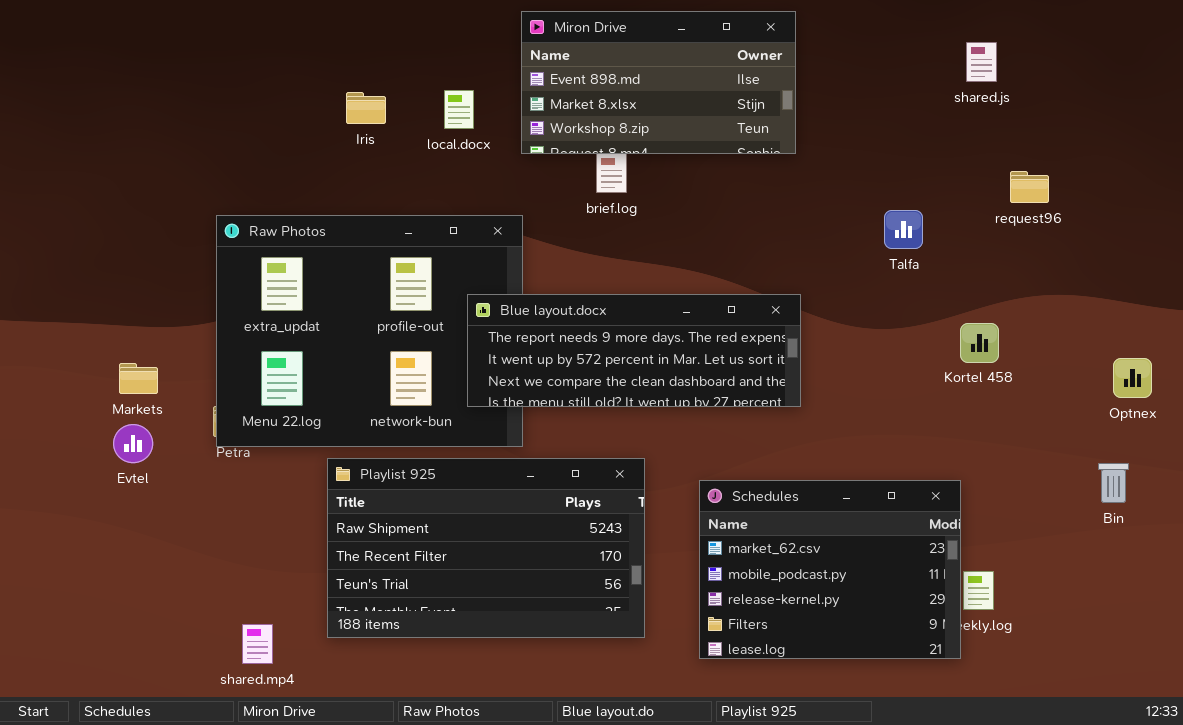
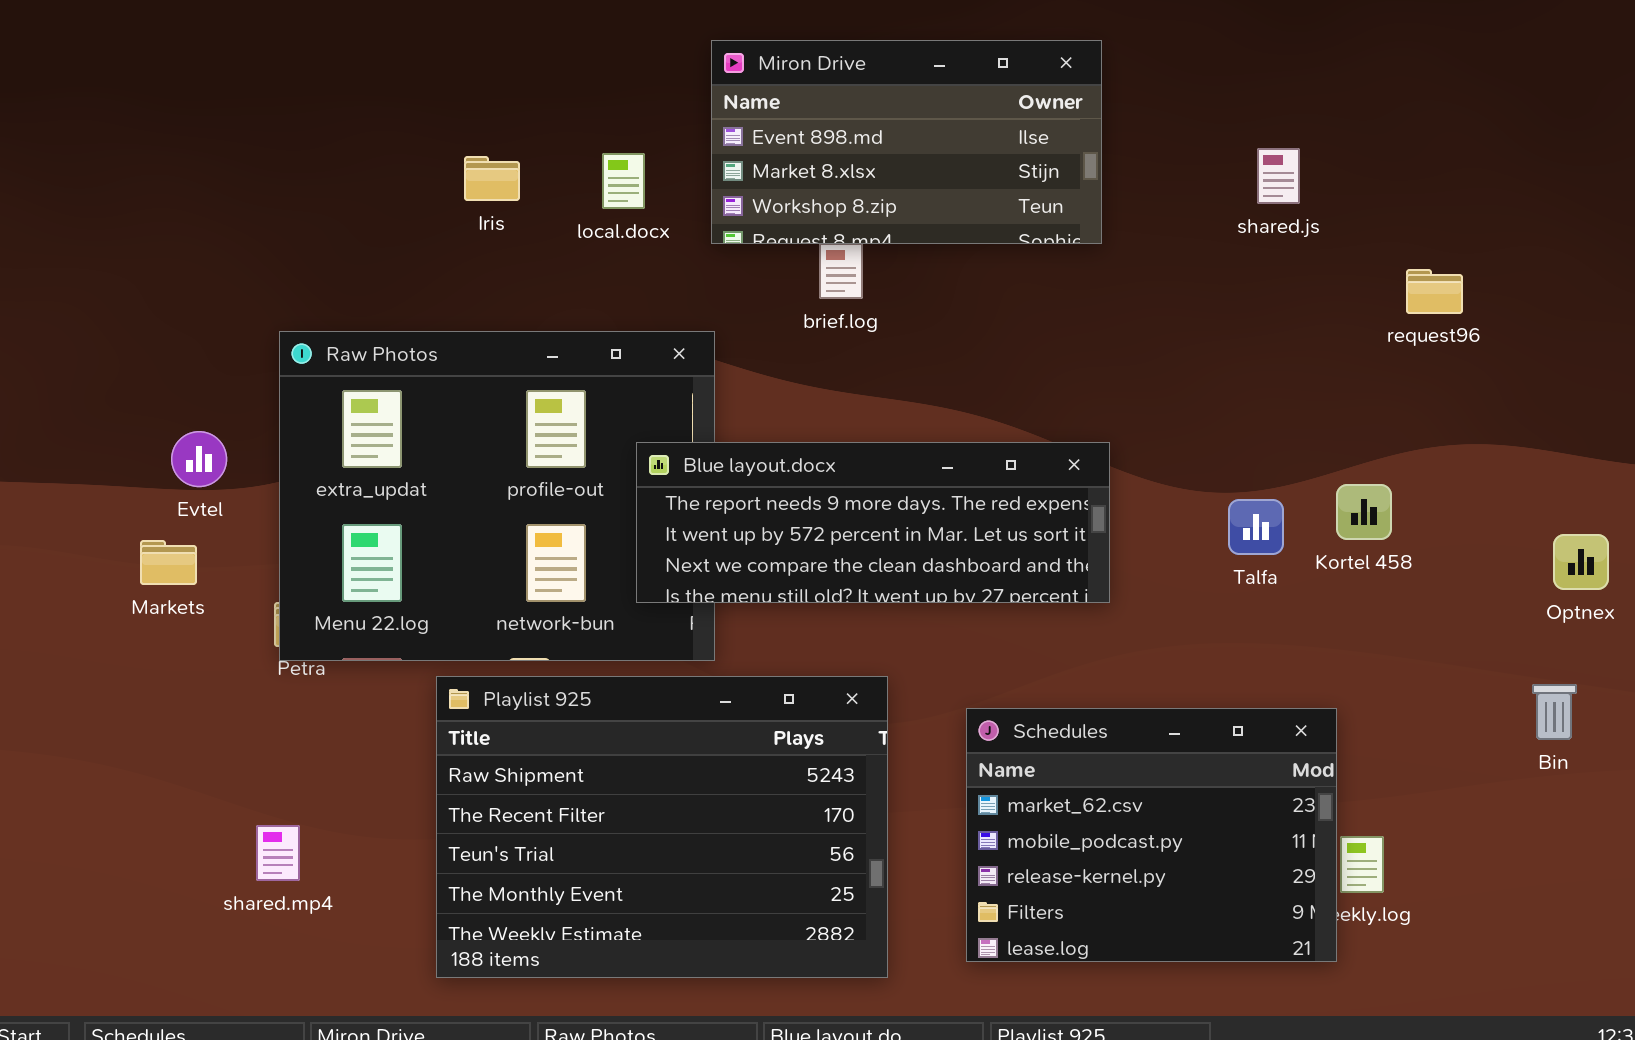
shared.js: [966,42,997,82] -> [1257,148,1300,204], moved
Talfa: [884,210,923,249] -> [1228,499,1284,555], moved
Evtel: [113,424,153,463] -> [171,431,227,487], moved
Playlist 925: [327,458,645,638] -> [436,676,888,978], resized
shared.mp4: [242,624,273,664] -> [256,825,300,881], moved

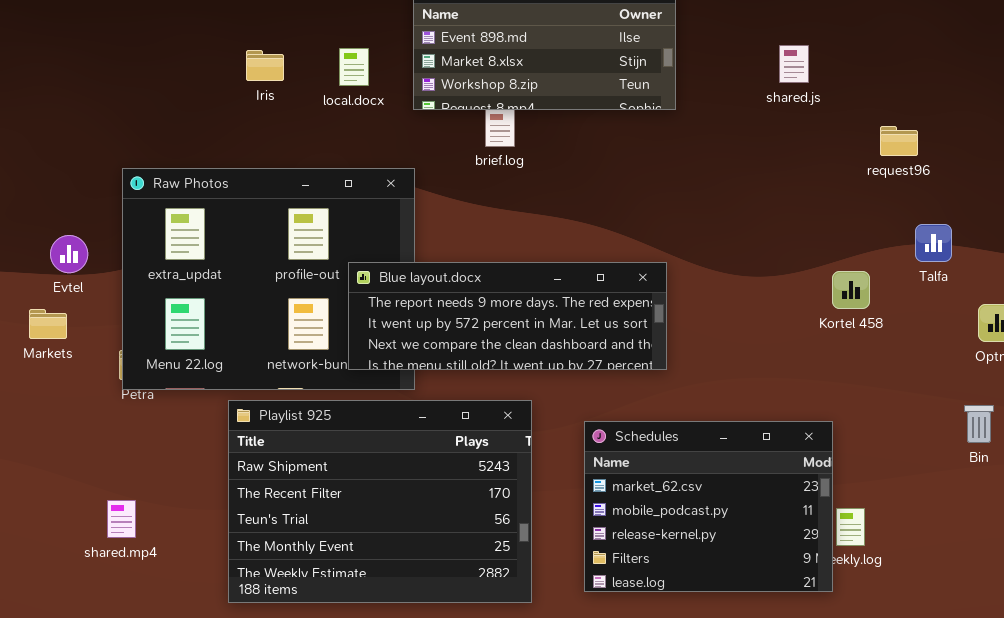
Blue layout.docx: [636,442,1110,603] -> [348,262,667,370], moved
Talfa: [1228,499,1284,555] -> [915,224,952,262], moved

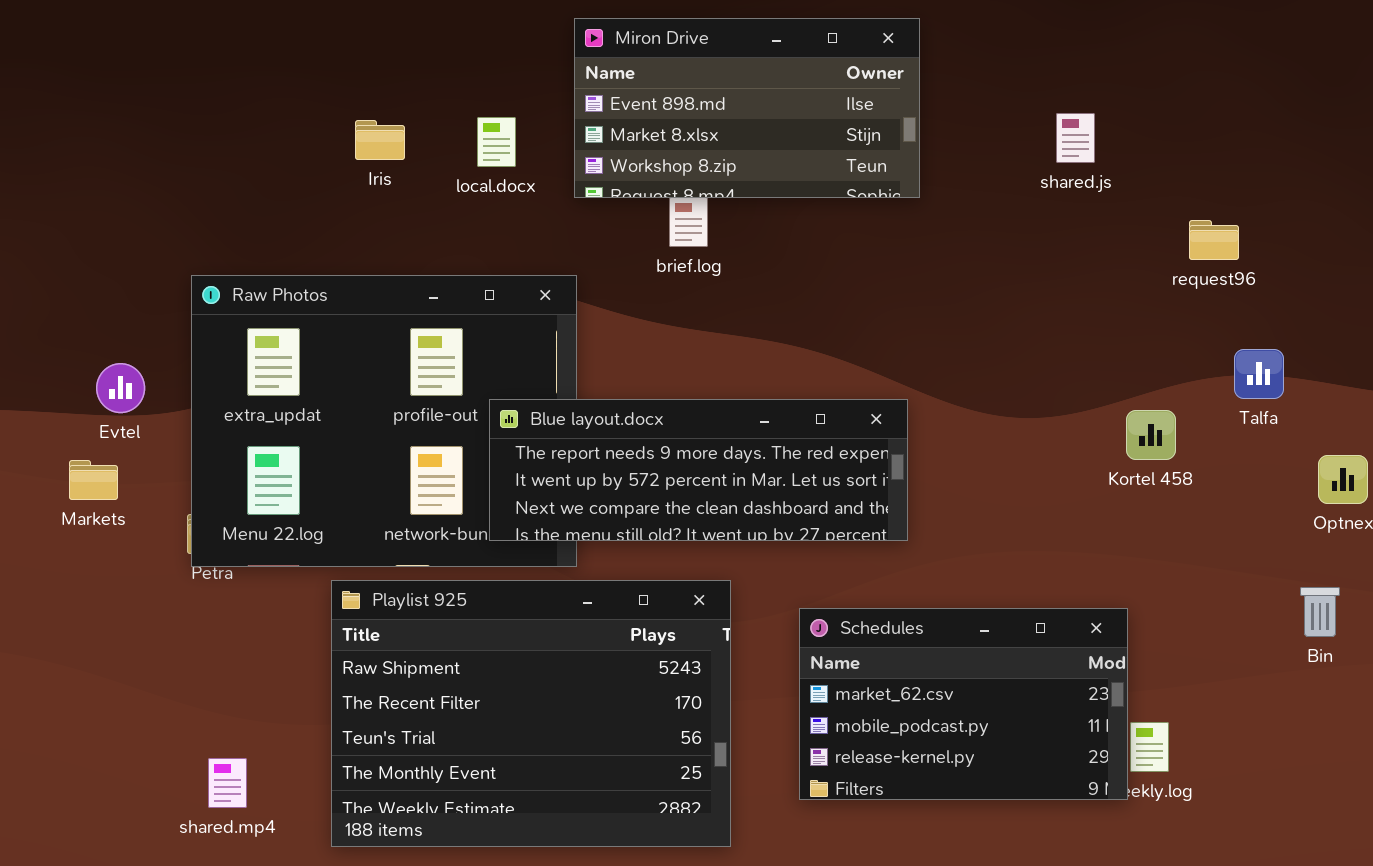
Schedules: [584,421,833,592] -> [799,608,1128,800], resized
shared.mp4: [107,500,136,538] -> [208,758,247,808], moved

